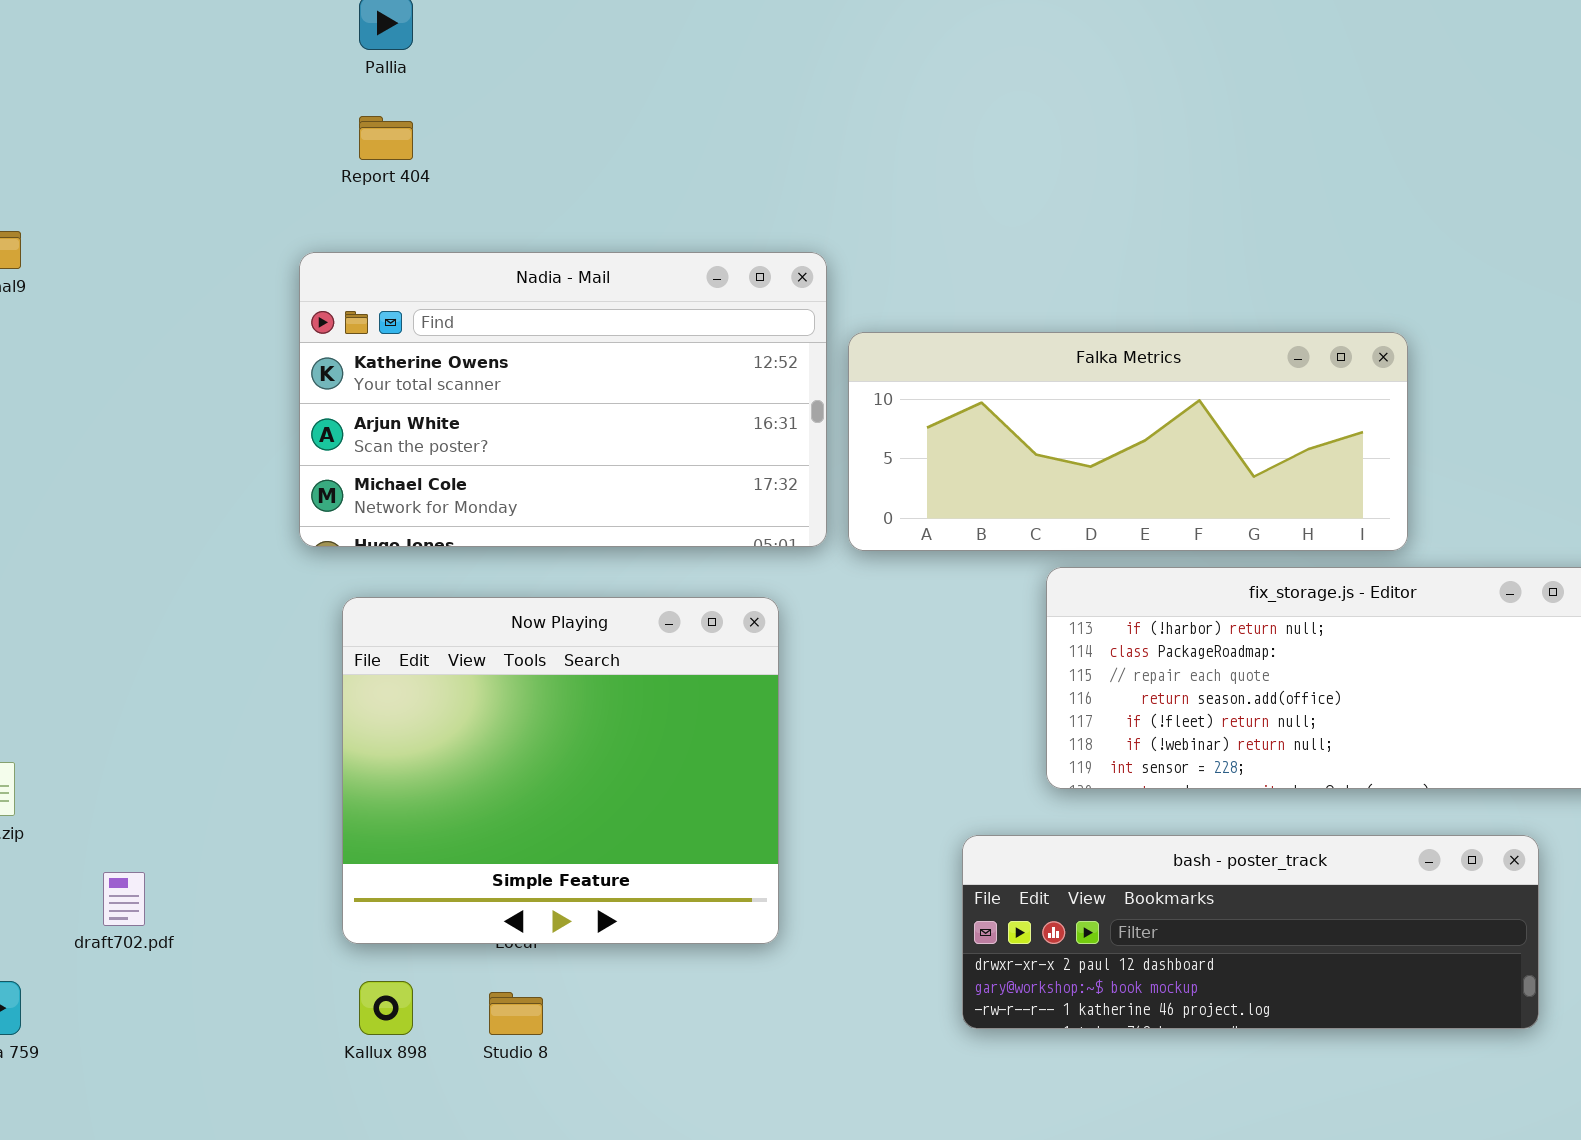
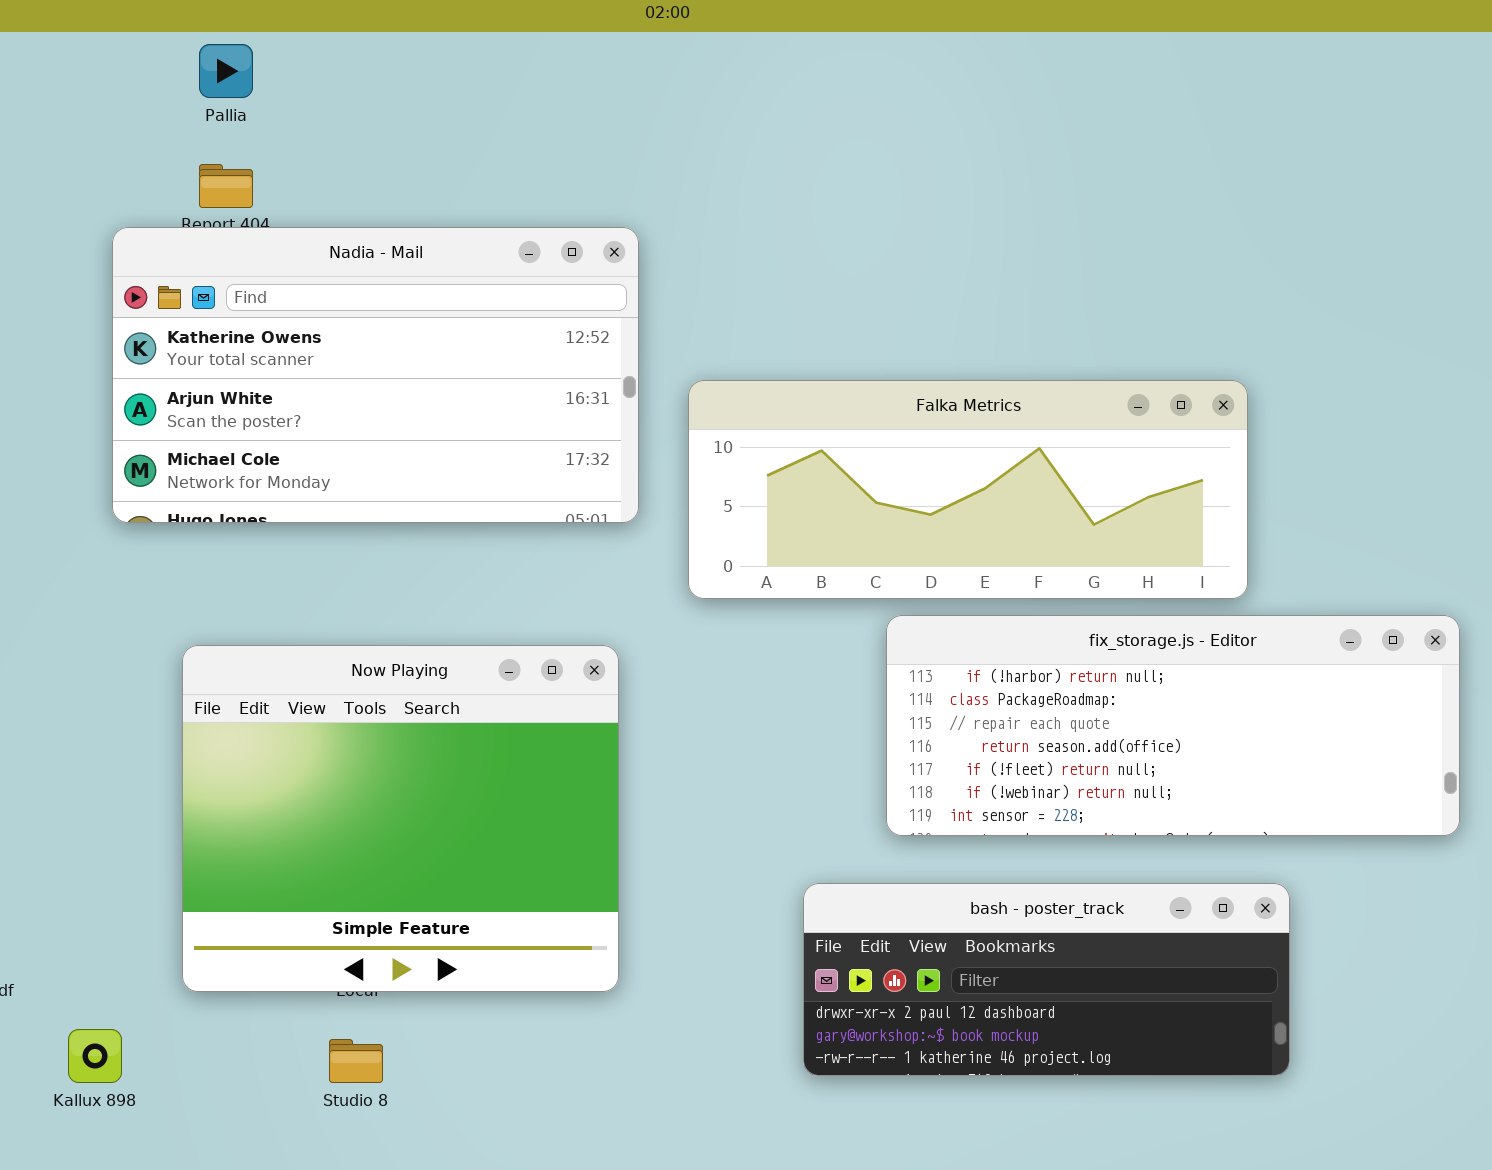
Nadia - Mail: [299,252,827,547] -> [112,227,639,523], moved
bash - poster_track: [962,835,1539,1029] -> [803,883,1290,1076], resized
Kallux 898: [359,981,413,1035] -> [68,1029,122,1083], moved

